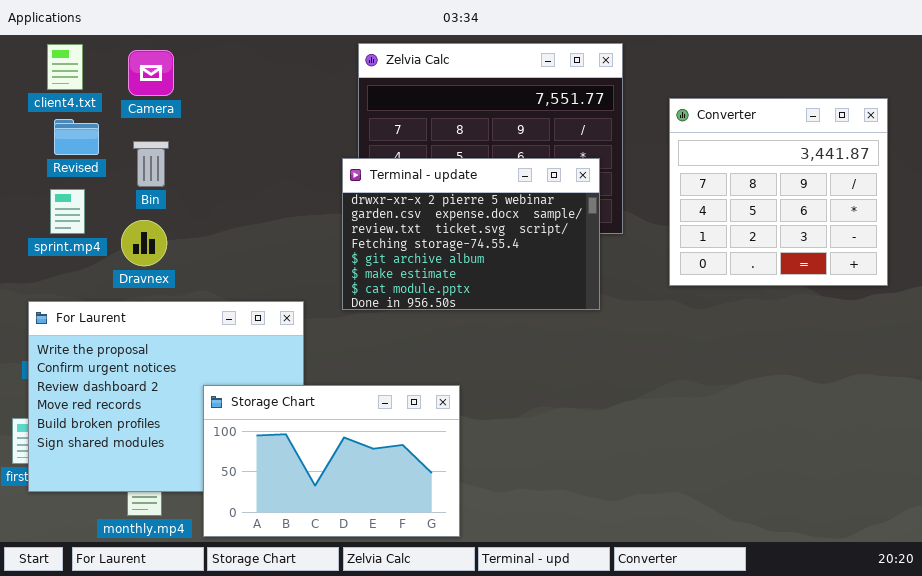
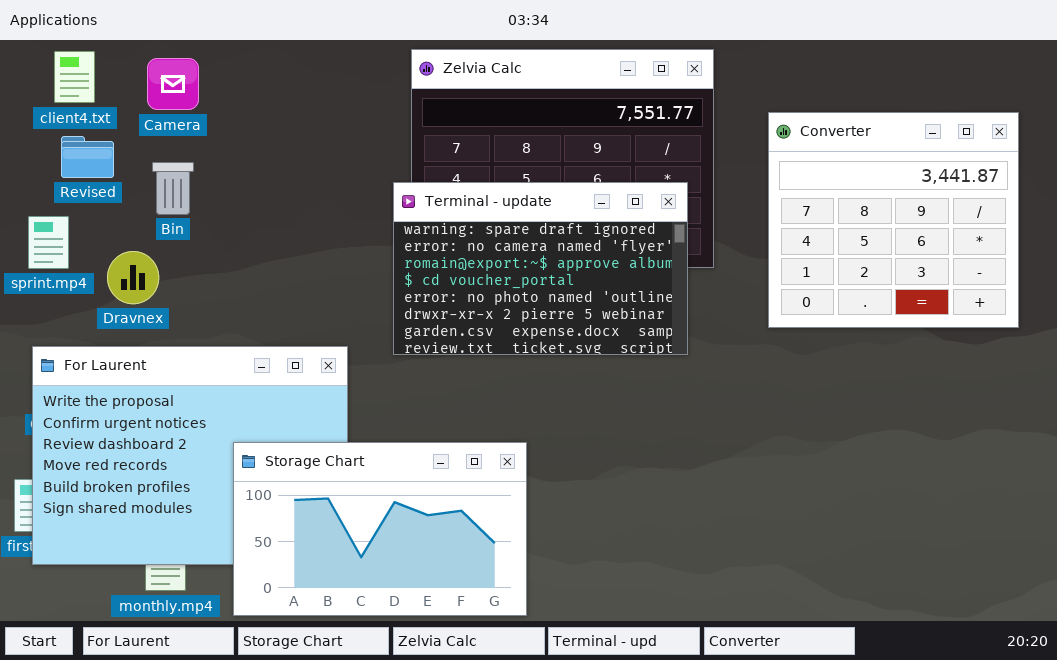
Terminal - update: [342,158,600,310] -> [393,182,688,355], scrolled up 5 rows
sprint.mp4: [50,189,85,234] -> [28,216,69,269], moved
Dravnex: [121,220,167,266] -> [107,251,159,304], moved

